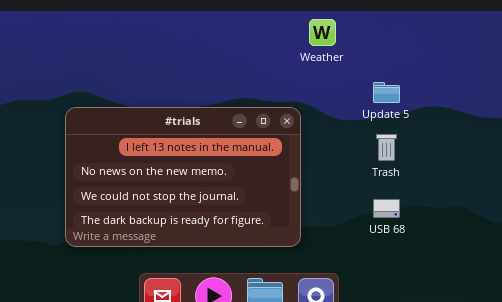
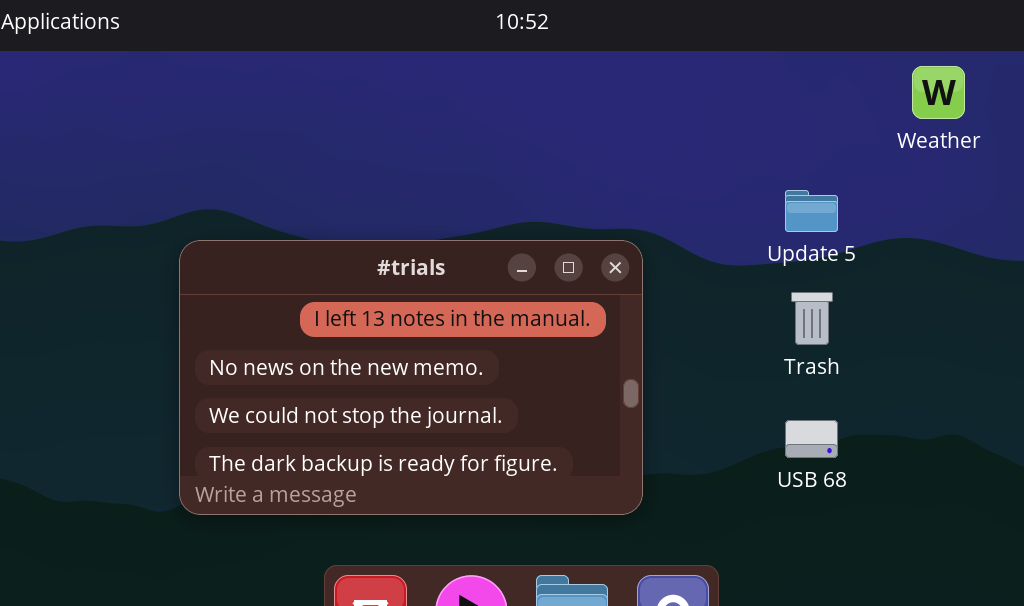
Weather: [309,19,336,46] -> [912,66,965,119], moved

